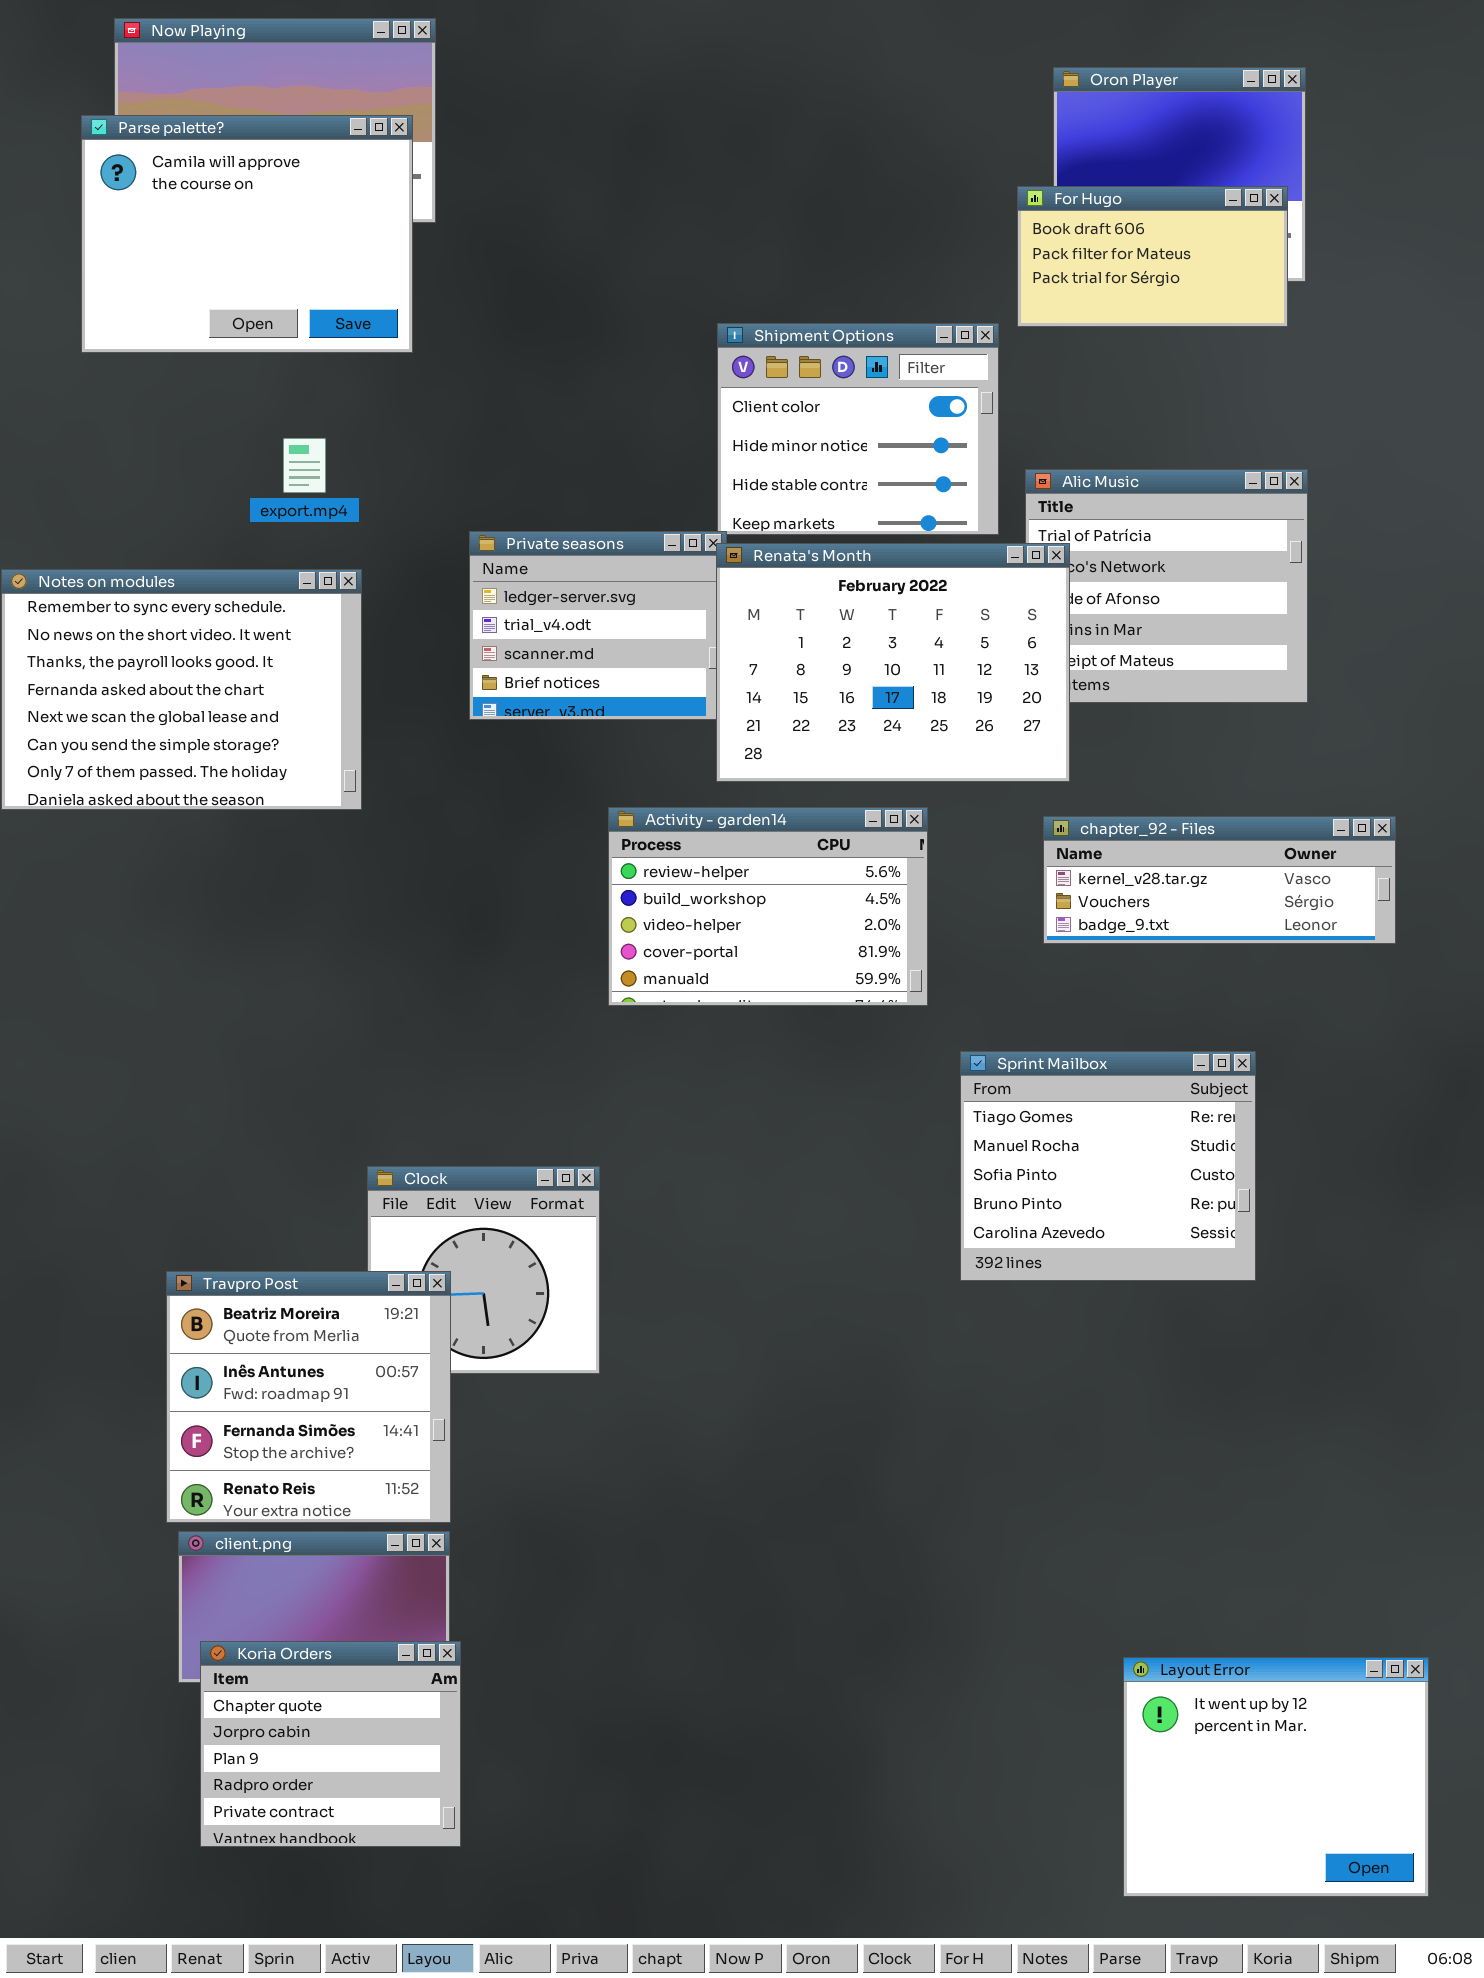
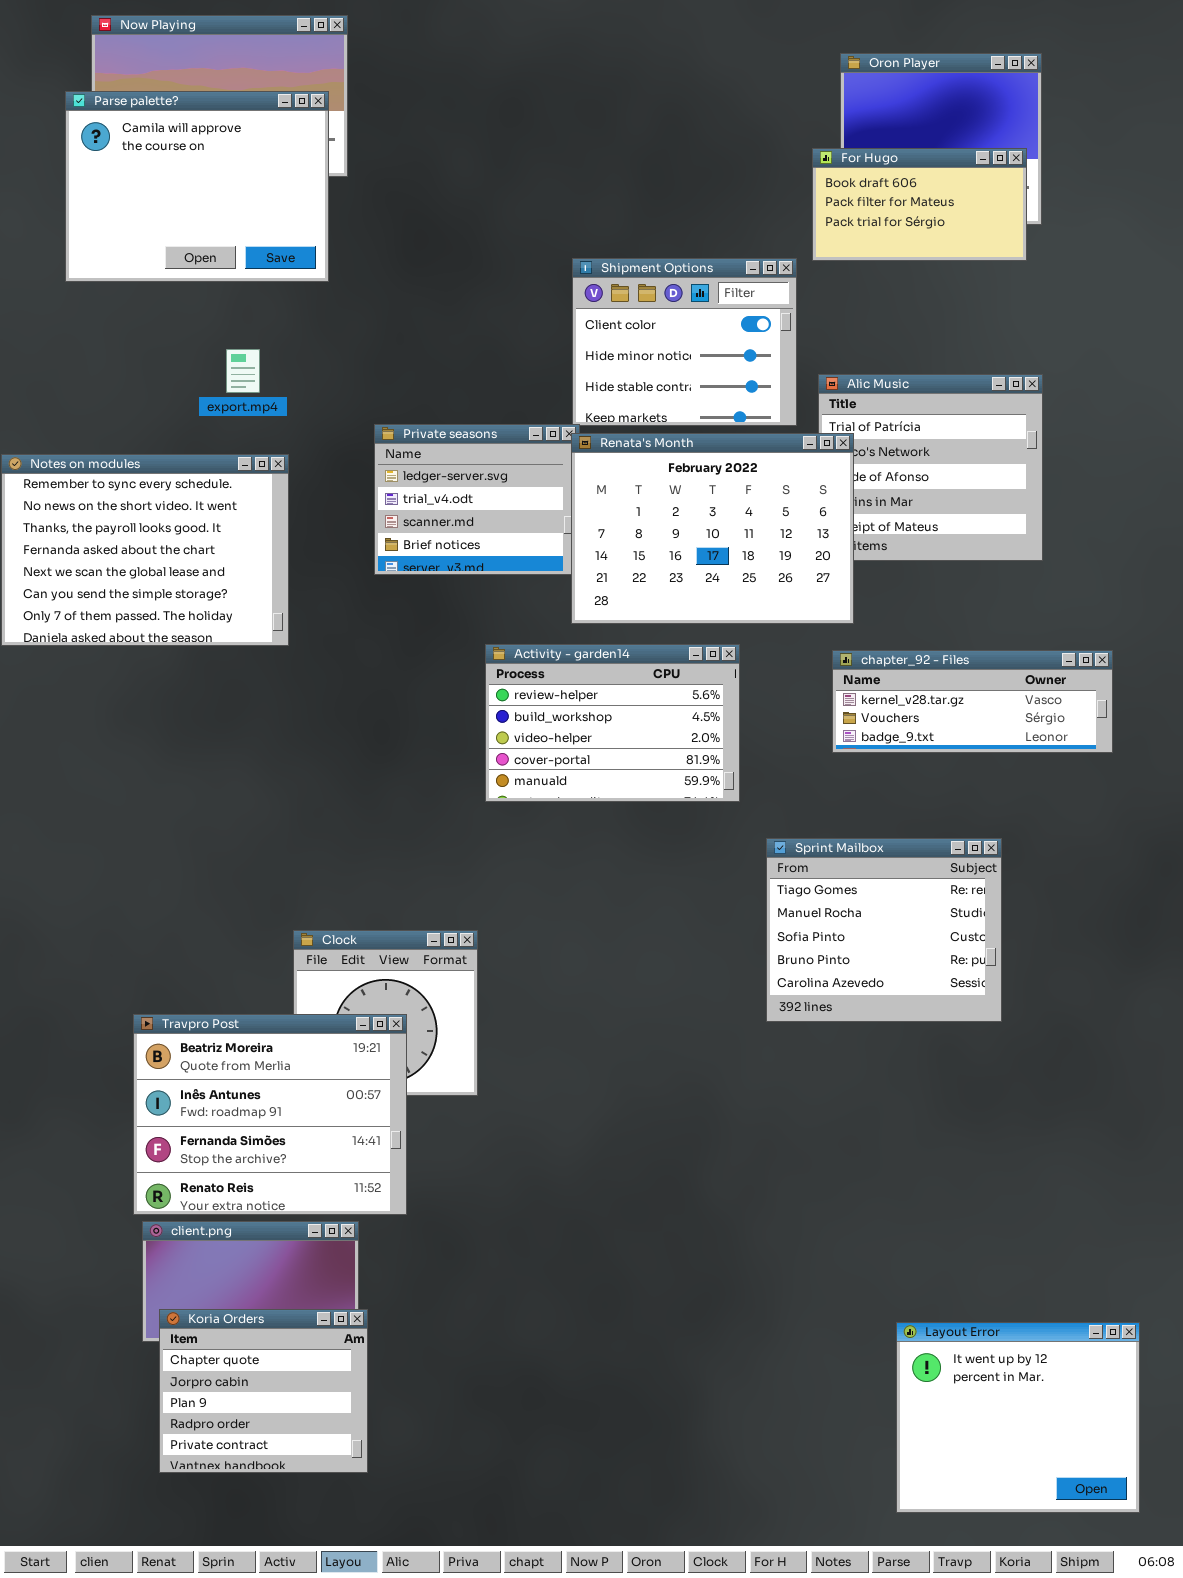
Travpro Post: [166,1271,451,1523] -> [133,1014,407,1215], resized

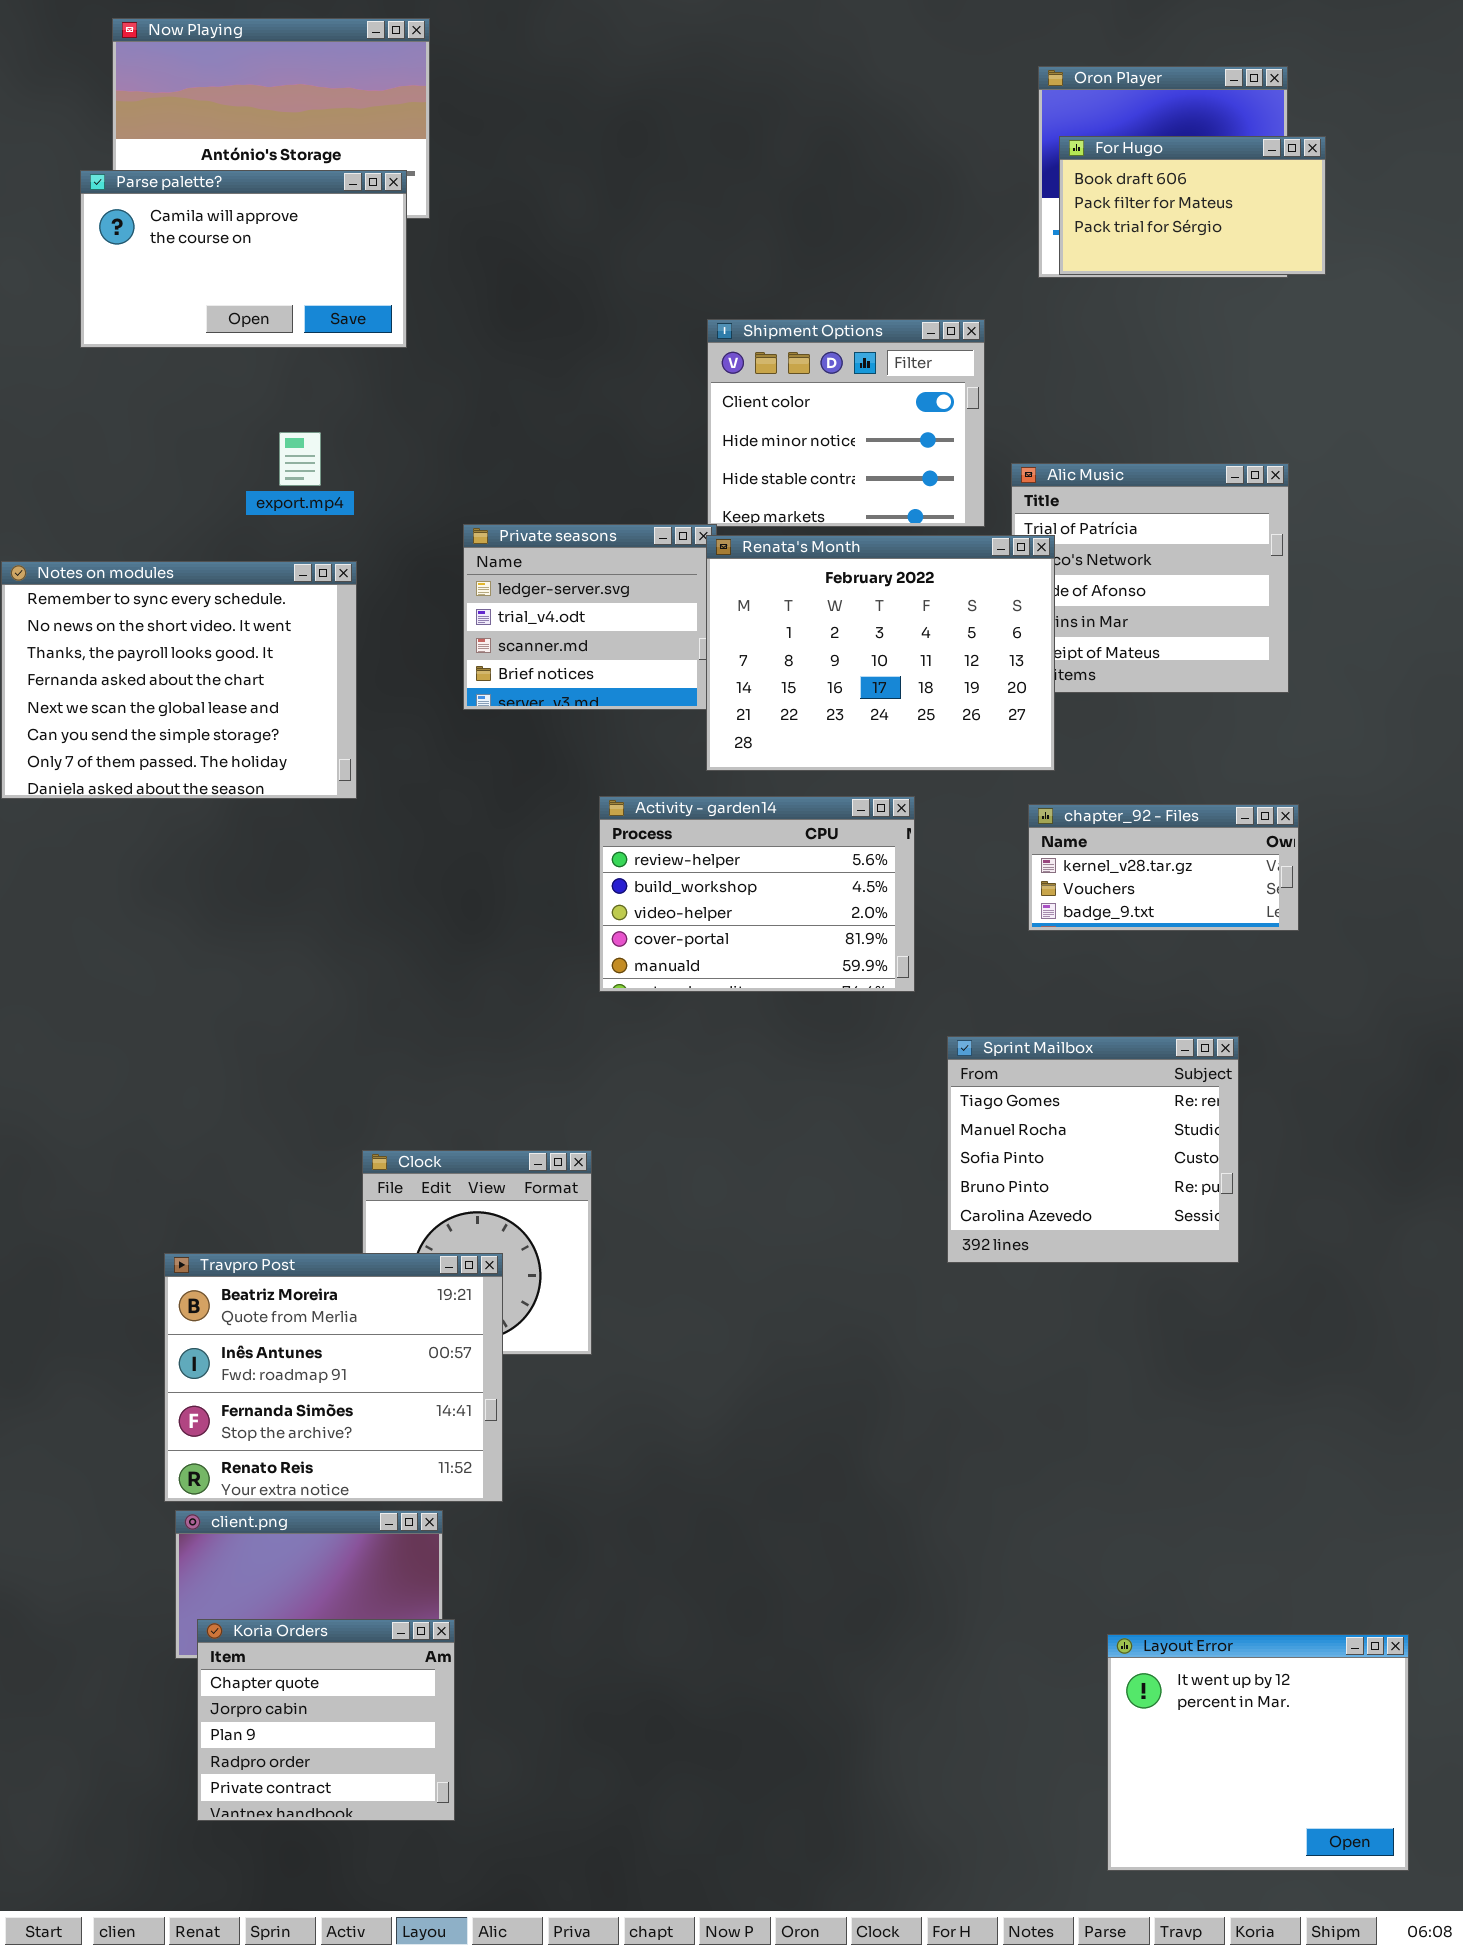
Parse palette?: [65,91,329,282] -> [80,170,407,348], resized
For Hugo: [812,148,1027,261] -> [1059,136,1326,275], moved
chapter_92 - Files: [832,650,1113,753] -> [1028,804,1299,931], resized

